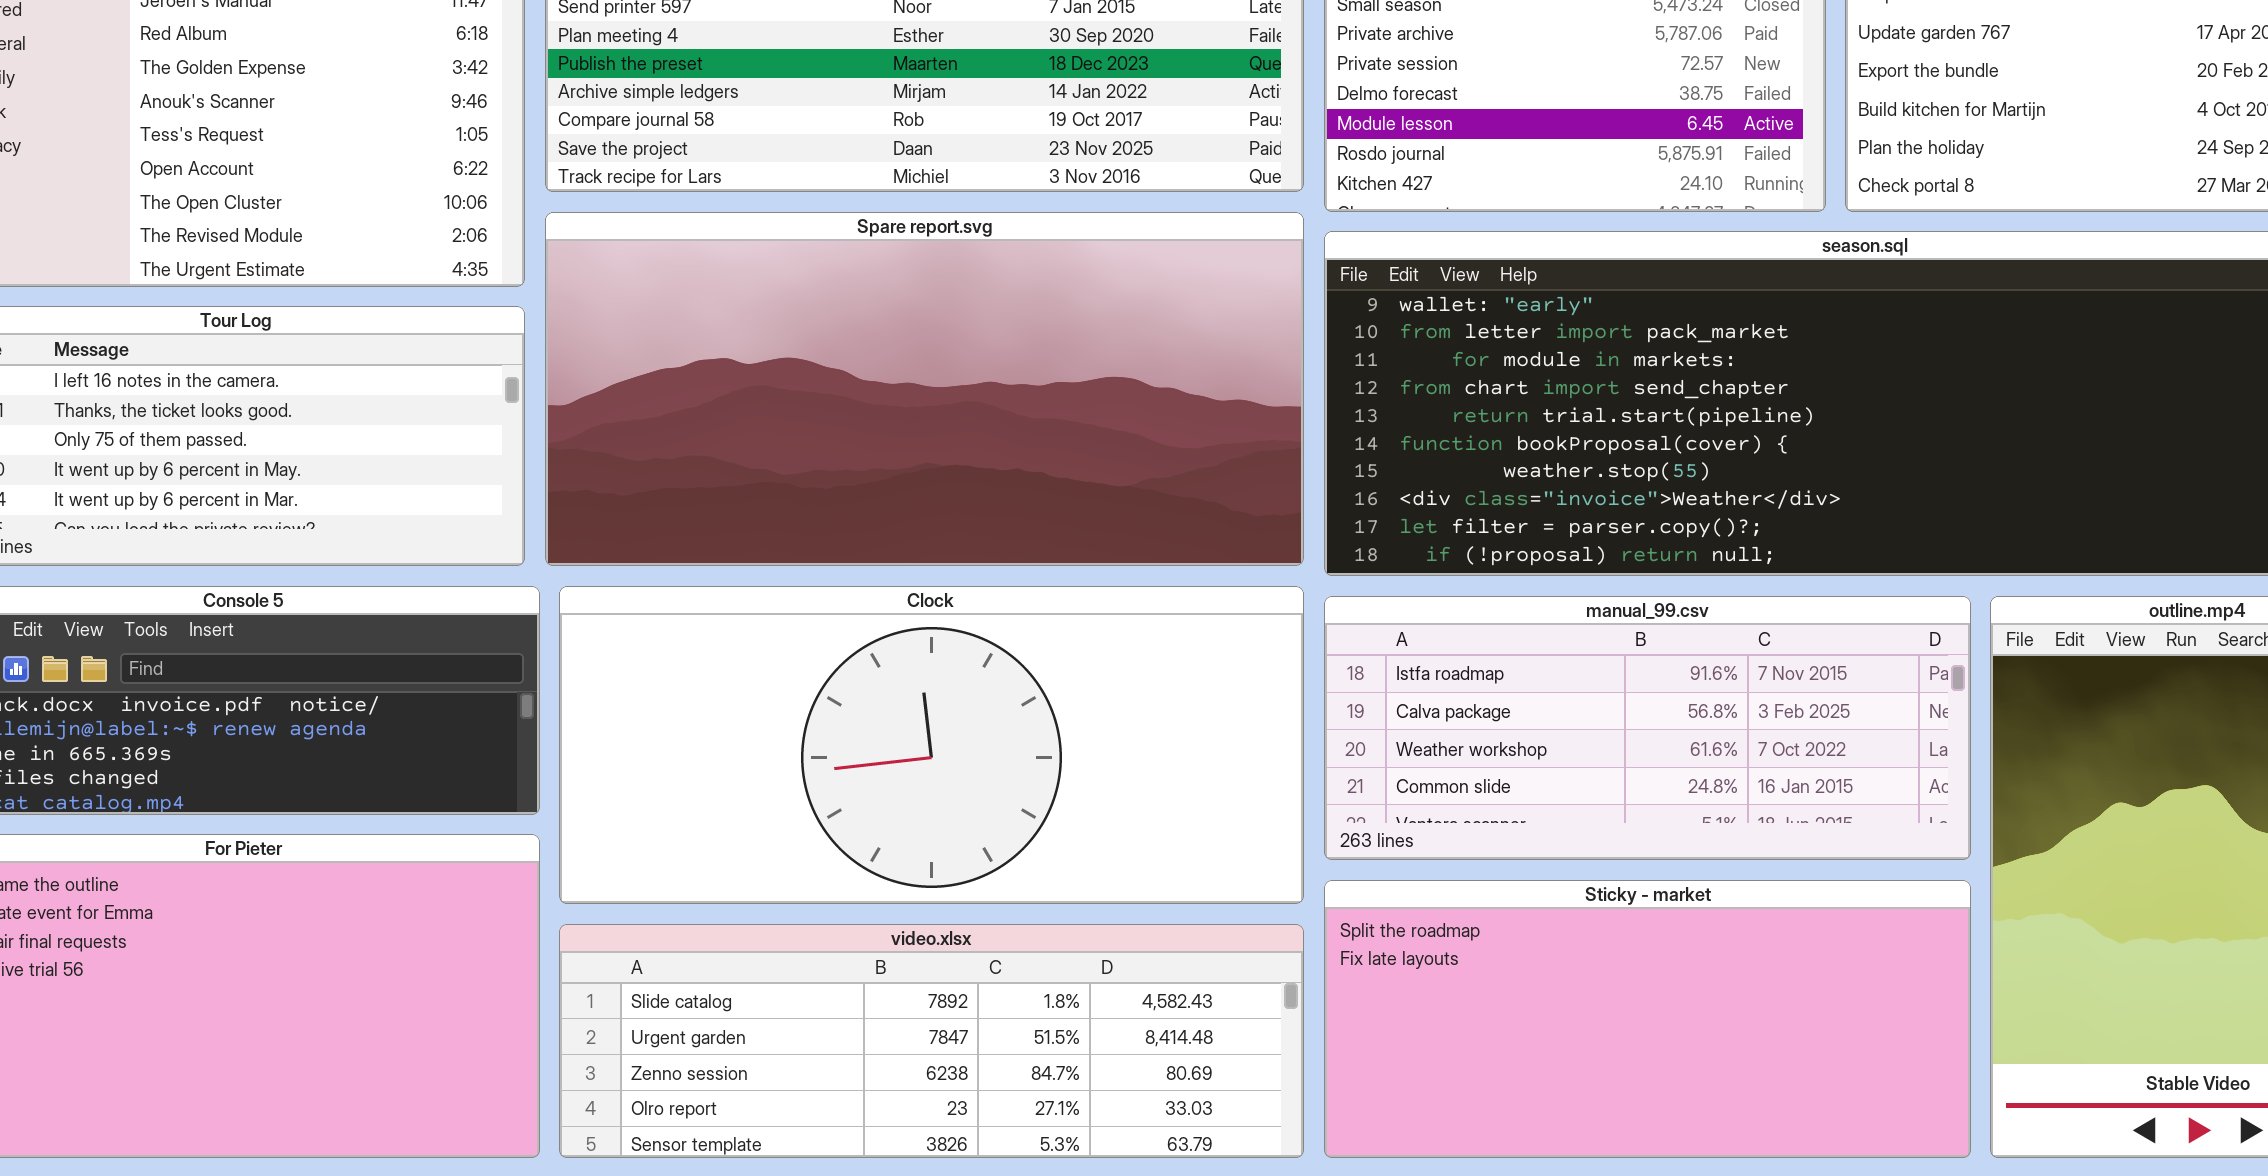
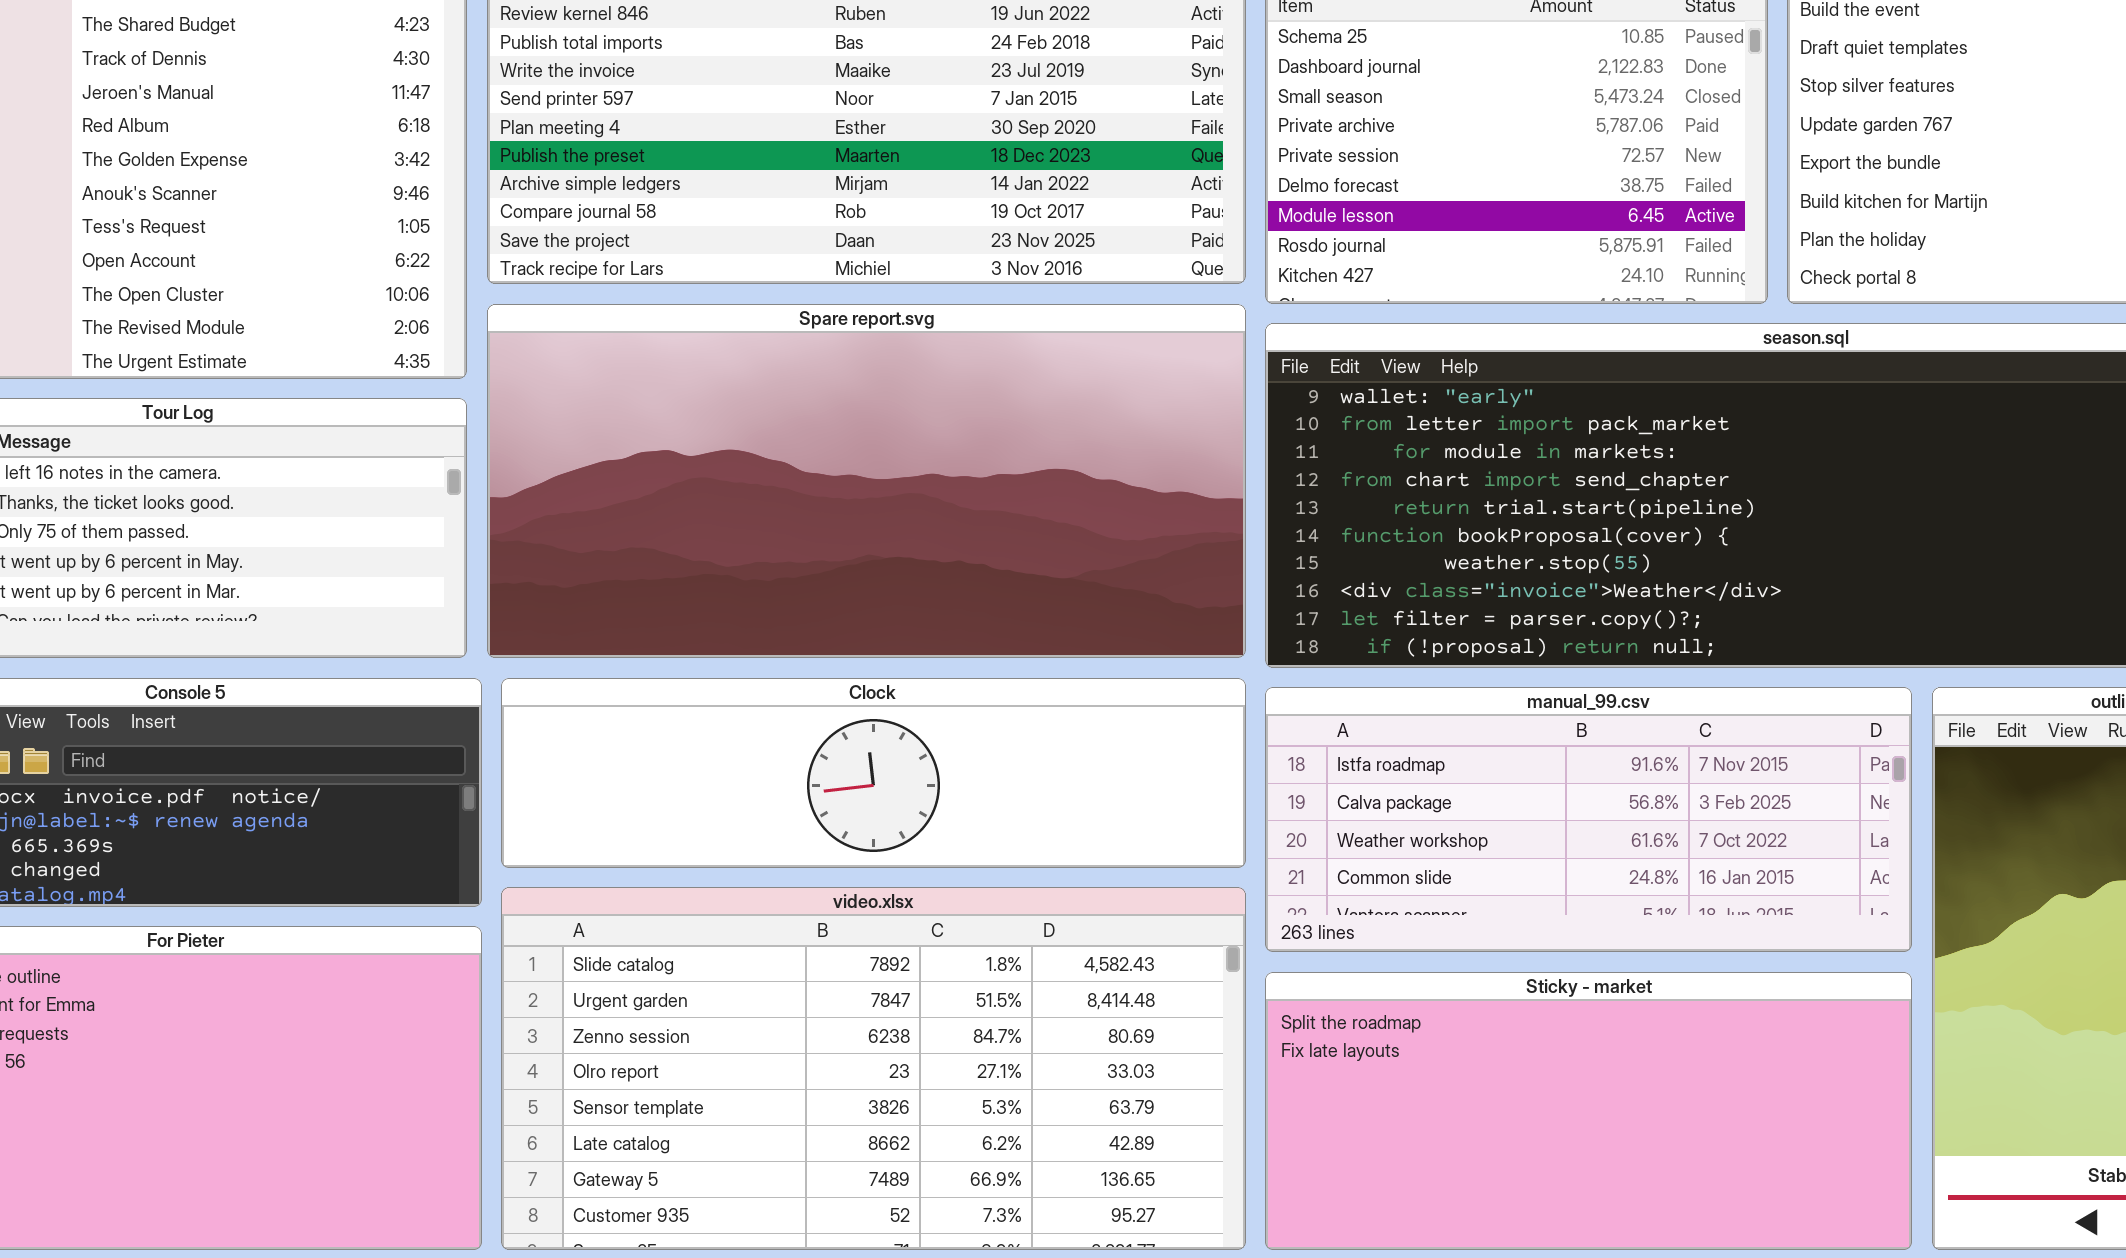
Clock: [559,586,1304,904] -> [501,678,1246,868], resized
video.xlsx: [559,924,1304,1158] -> [501,887,1246,1250], resized

